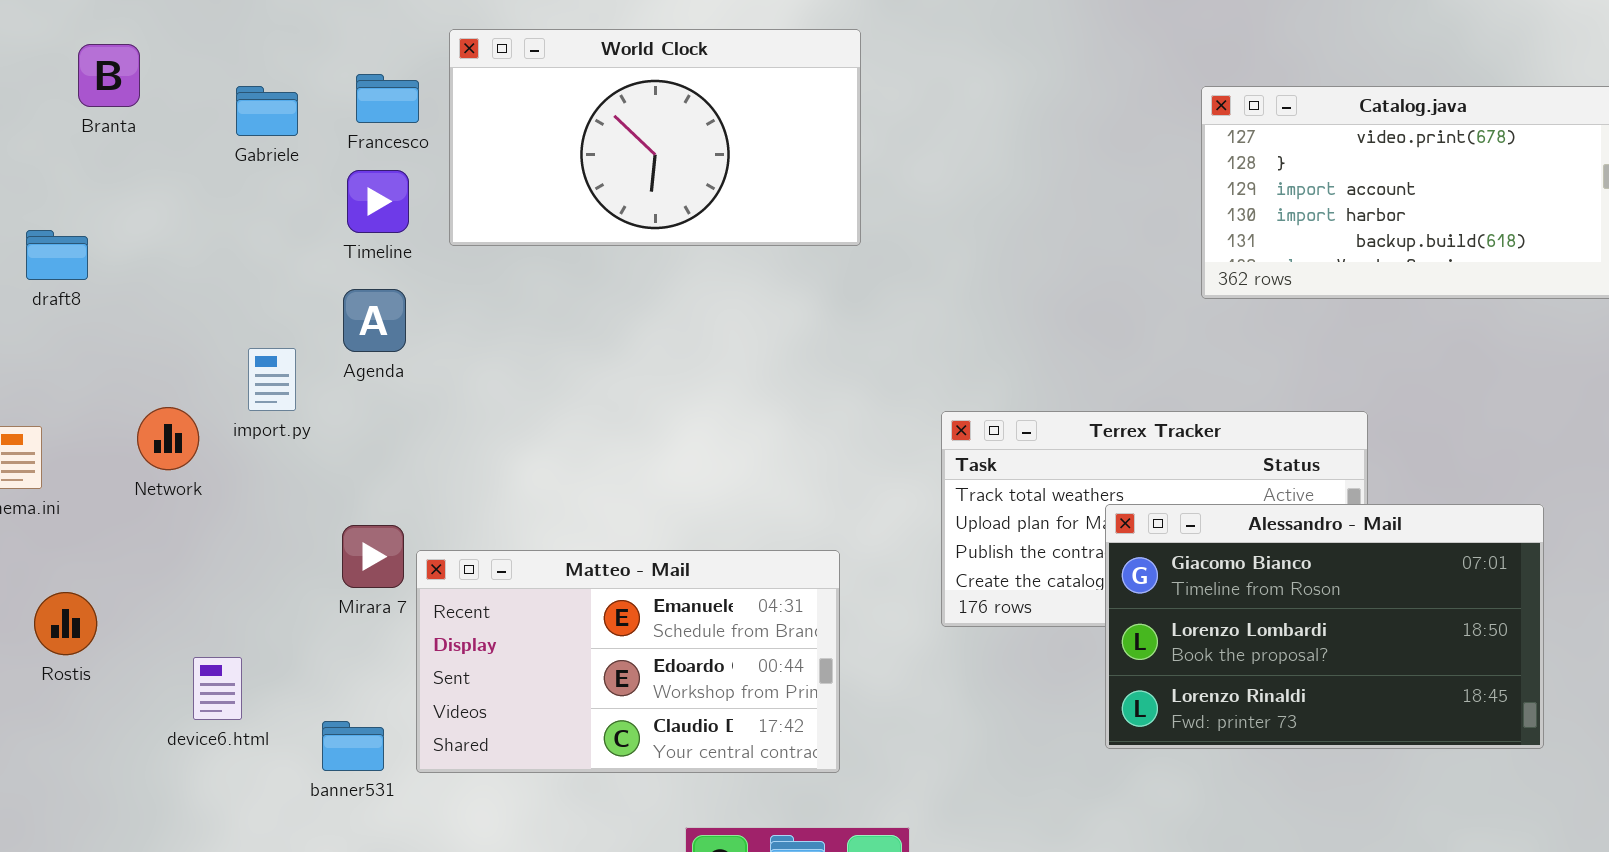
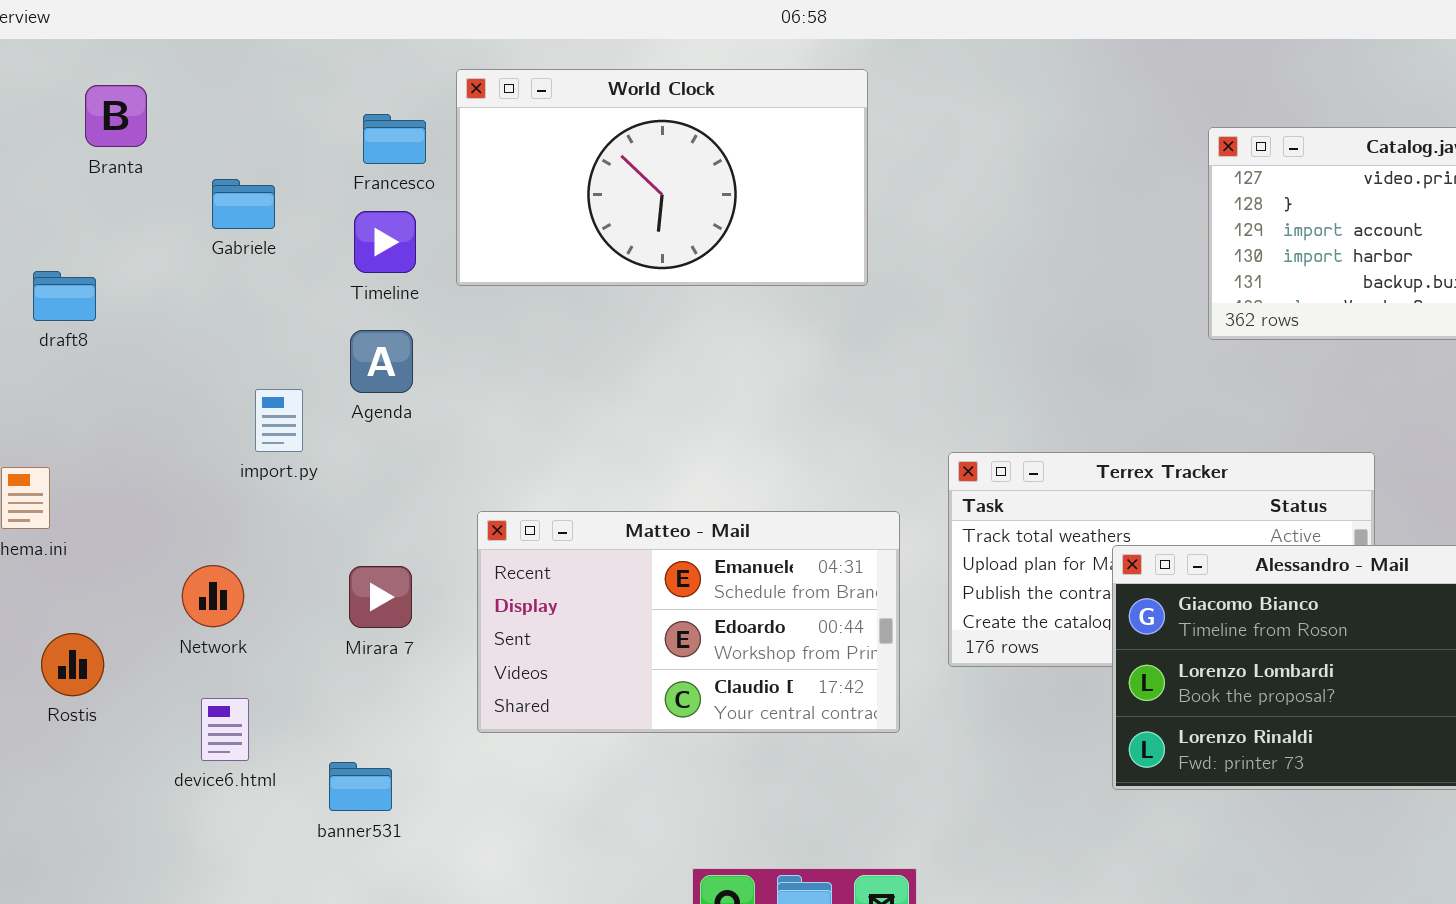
Gabriele: [236,86,298,136] -> [212,179,275,229], moved
Network: [137,407,199,470] -> [182,565,244,627], moved
Matteo - Mail: [416,550,840,773] -> [477,511,900,733], moved

